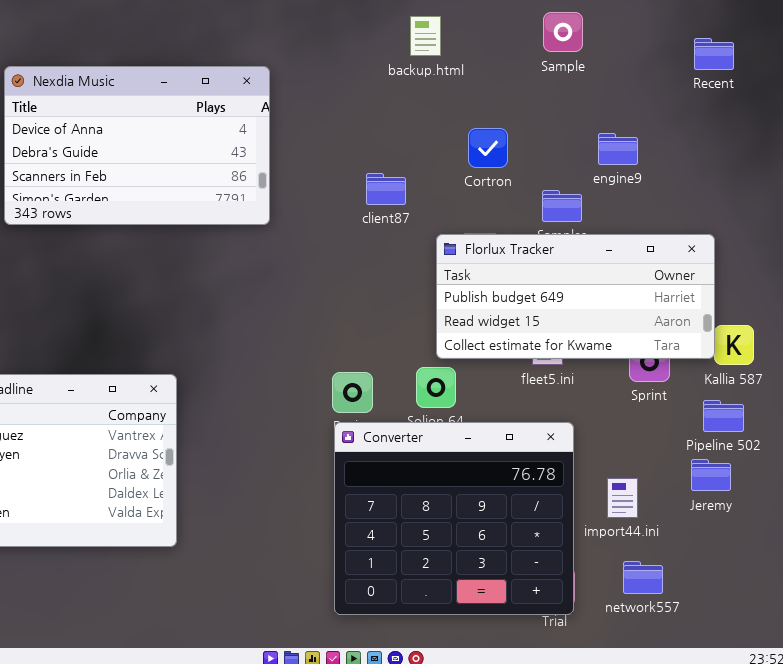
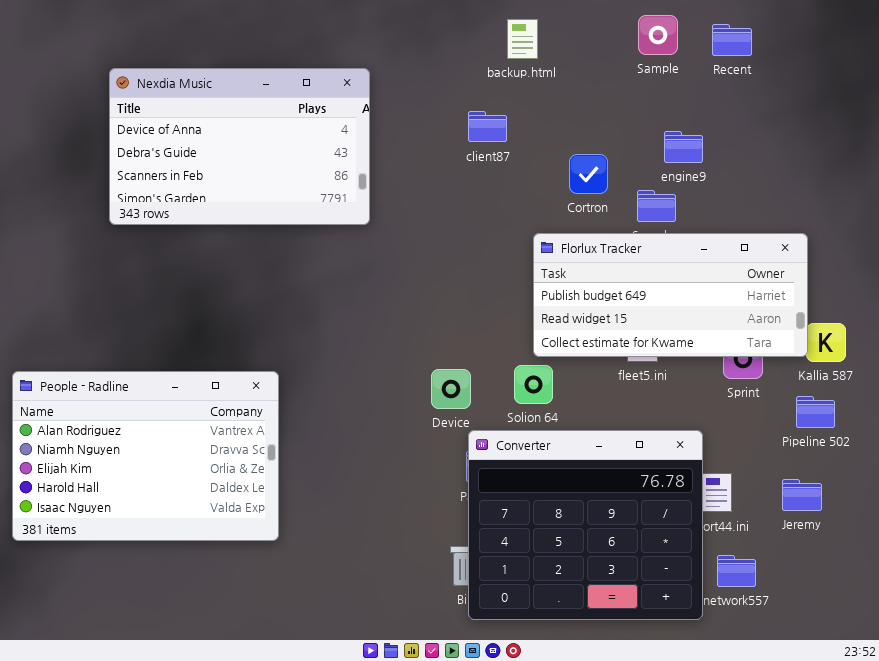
Recent: [694,38,734,70] -> [712,24,752,56], moved
Cortron: [468,128,508,168] -> [569,154,608,194], moved
engine9: [598,133,638,165] -> [664,131,703,163], moved
client87: [366,173,406,205] -> [468,111,507,142], moved
Converter: [334,422,574,615] -> [468,430,703,620], moved
Jeremy: [691,459,731,491] -> [782,479,822,511], moved

